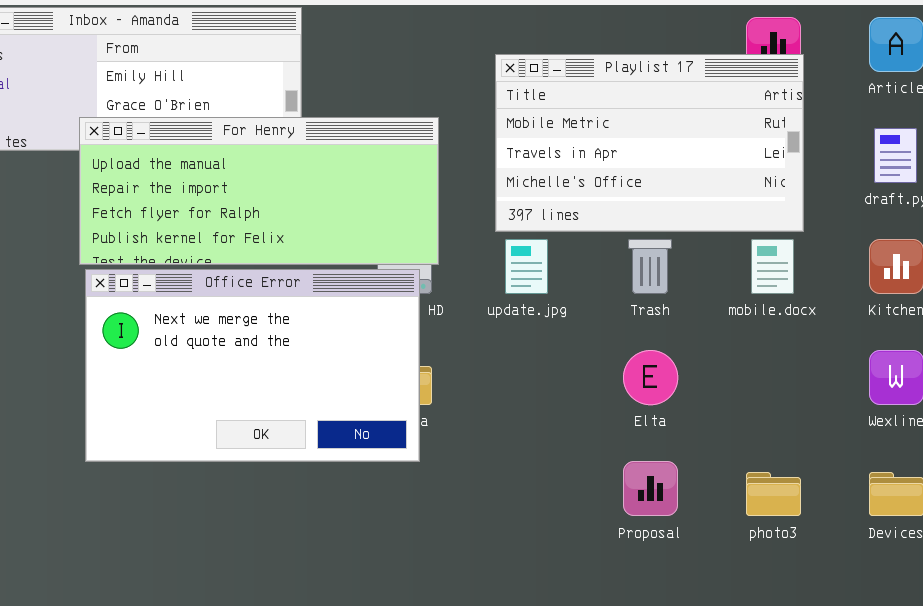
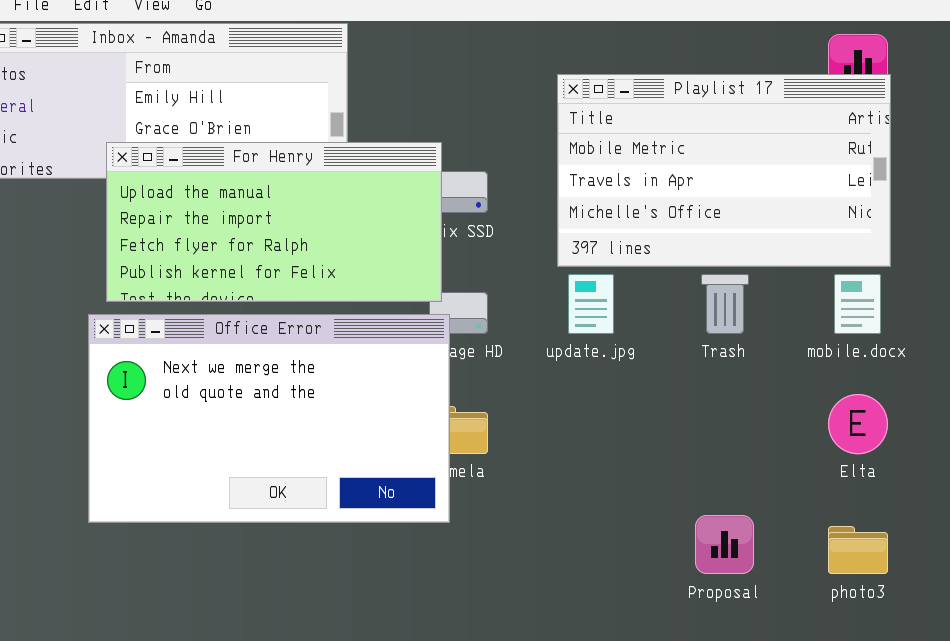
For Henry: [79,117,439,265] -> [106,142,442,302], resized
Office Error: [85,269,420,462] -> [88,314,450,523], moved
Elta: [623,350,678,405] -> [828,394,888,454], moved

